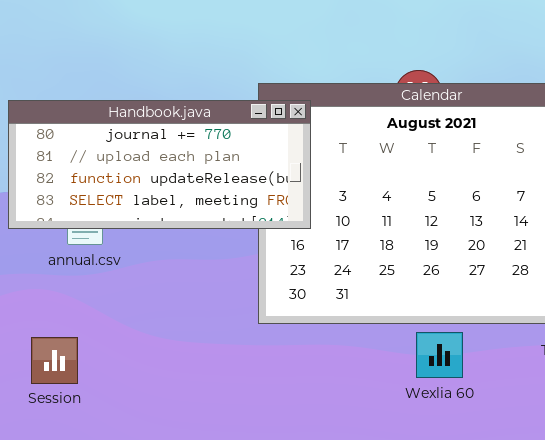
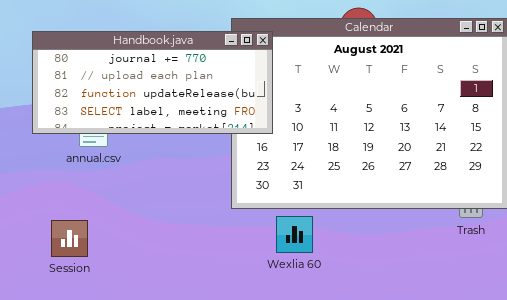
Wexlia 60: [416,332,463,378] -> [276,216,313,253], moved

